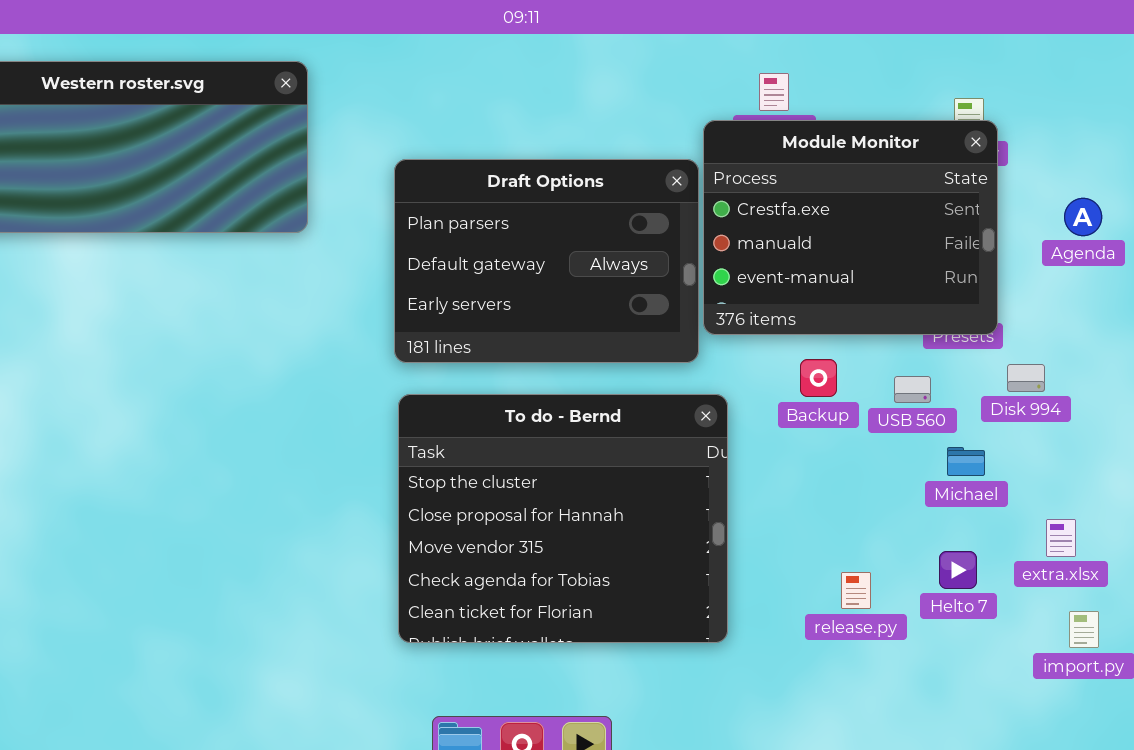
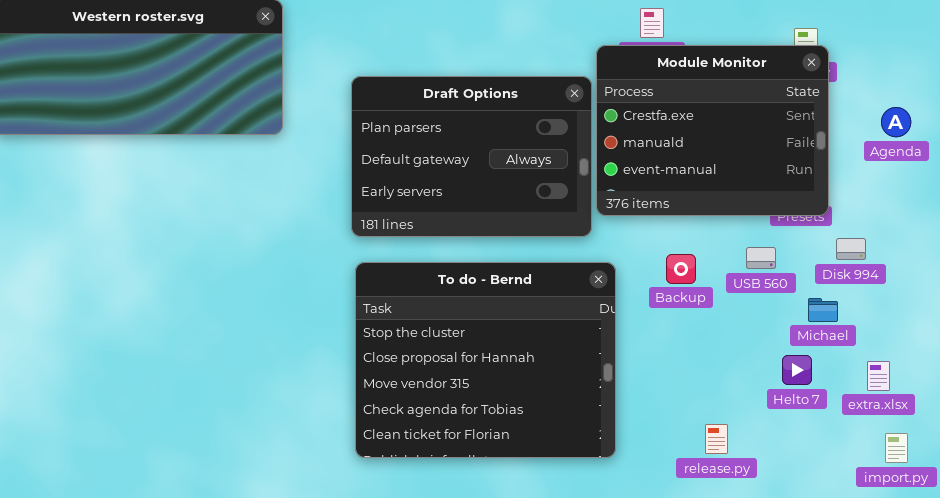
Backup: [800,359,837,397] -> [666,254,696,284], moved
Michael: [947,447,985,476] -> [808,298,838,322], moved
Helto 7: [939,551,977,589] -> [782,355,812,385], moved
release.py: [841,572,871,609] -> [705,424,728,454], moved

